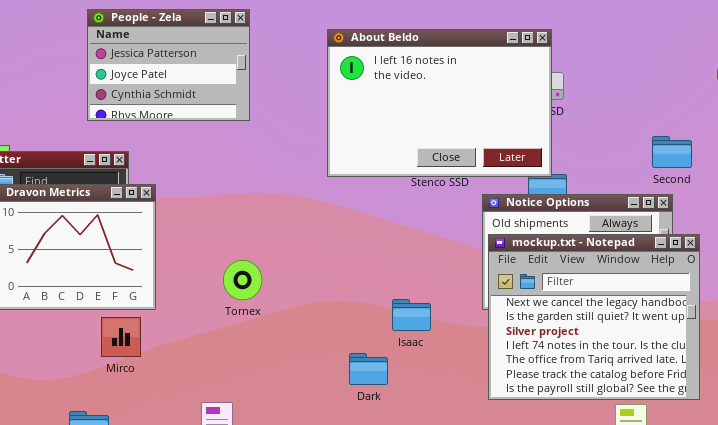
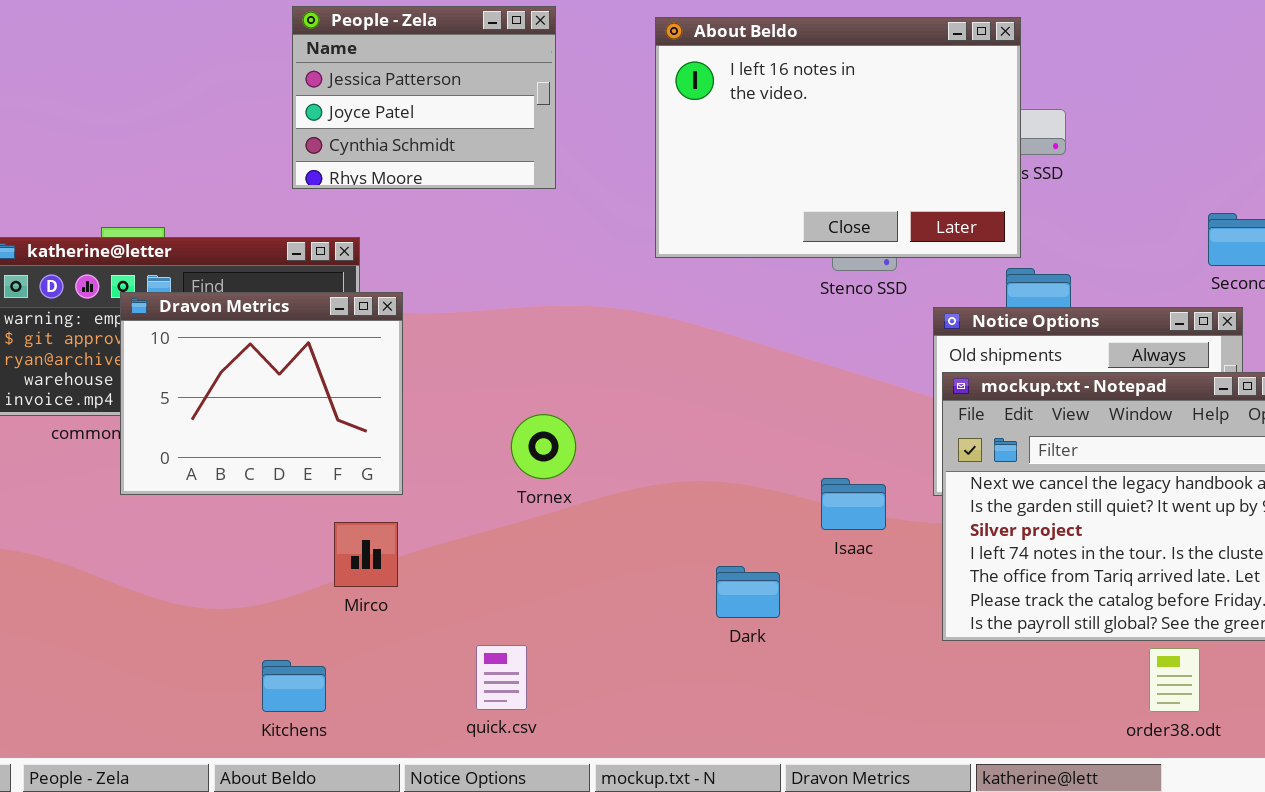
About Beldo: [327,29,552,177] -> [655,17,1021,258], moved
Isaac: [392,299,431,331] -> [821,478,886,530], moved
Mirco: [101,317,141,357] -> [334,522,398,587], moved

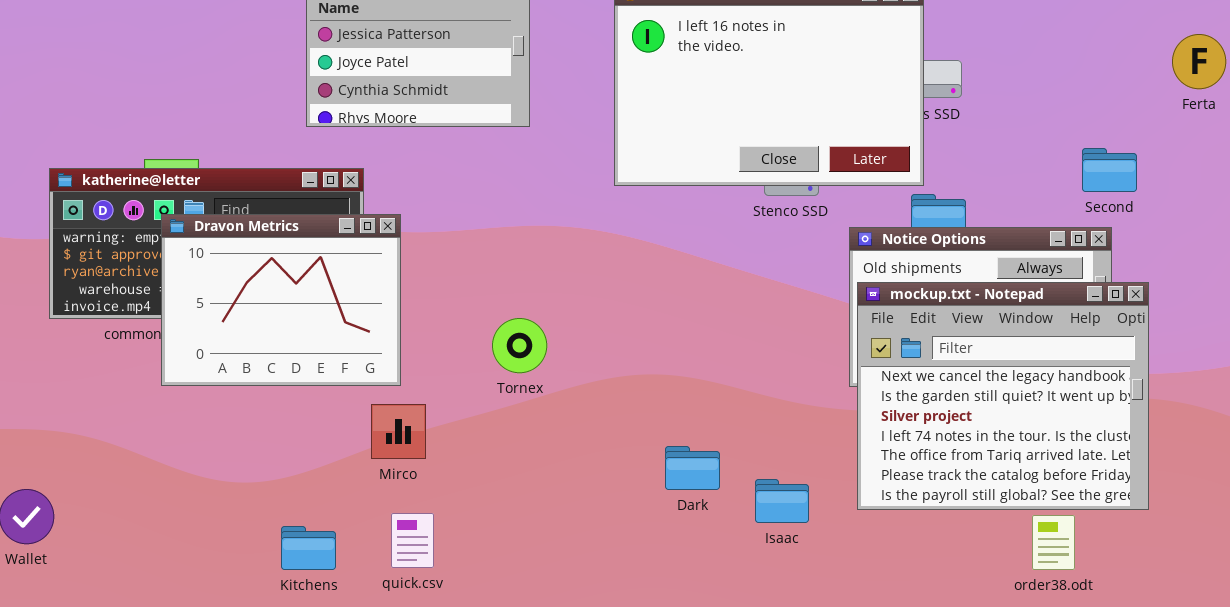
Isaac: [821,478,886,530] -> [755,479,809,523], moved
Mirco: [334,522,398,587] -> [371,404,426,459], moved
quick.csv: [476,645,527,710] -> [391,513,434,568], moved

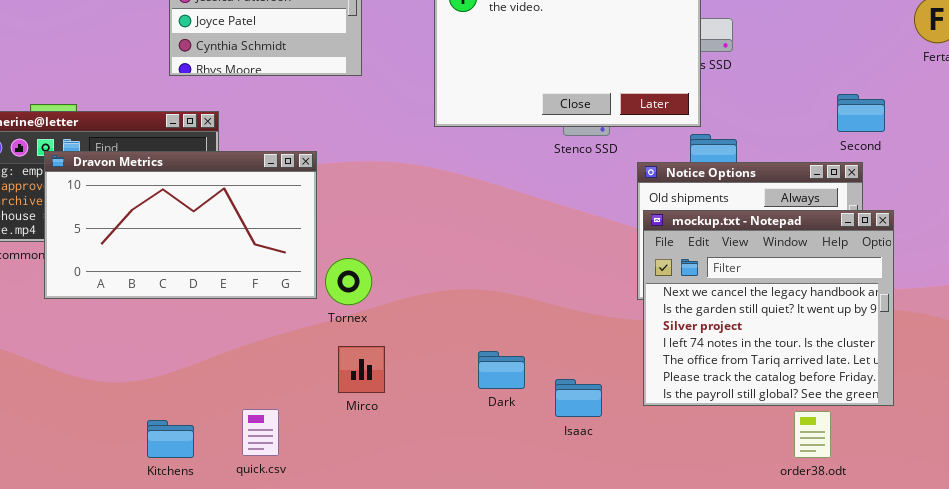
Dravon Metrics: [161,214,401,386] -> [44,151,317,299], resized
Tornex: [492,318,547,373] -> [325,258,372,305], moved
Mirco: [371,404,426,459] -> [338,346,385,393], moved

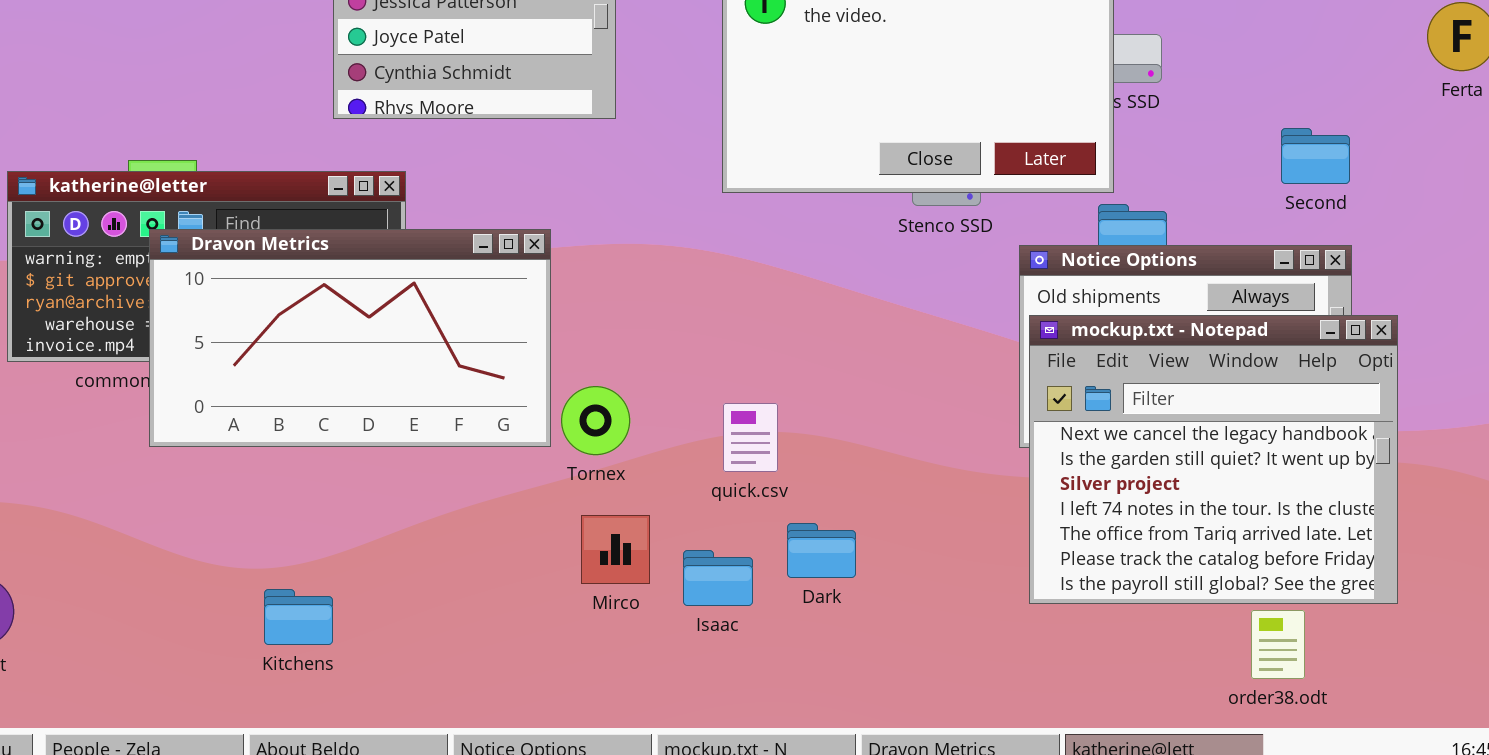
Second: [837,94,885,132] -> [1281,128,1350,184], moved
Isaac: [555,379,602,417] -> [683,550,753,606], moved
quick.csv: [242,409,279,456] -> [723,403,778,472], moved
Kitchens: [147,420,194,458] -> [264,589,333,645], moved

